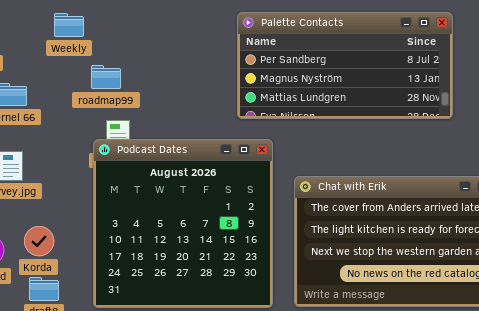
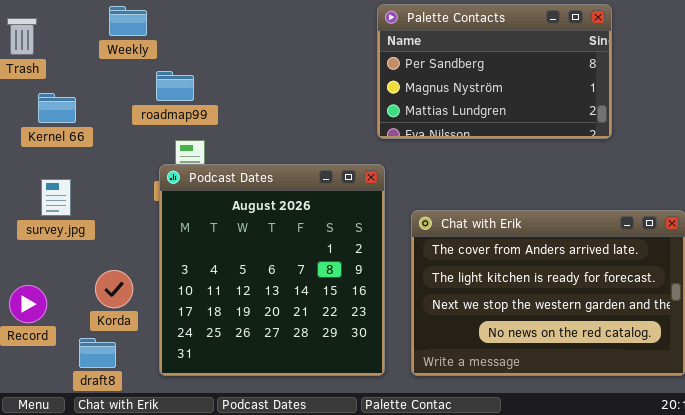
Palette Contacts: [237,12,453,119] -> [377,4,612,139], resized
Korda: [24,226,54,256] -> [95,270,133,308], moved

